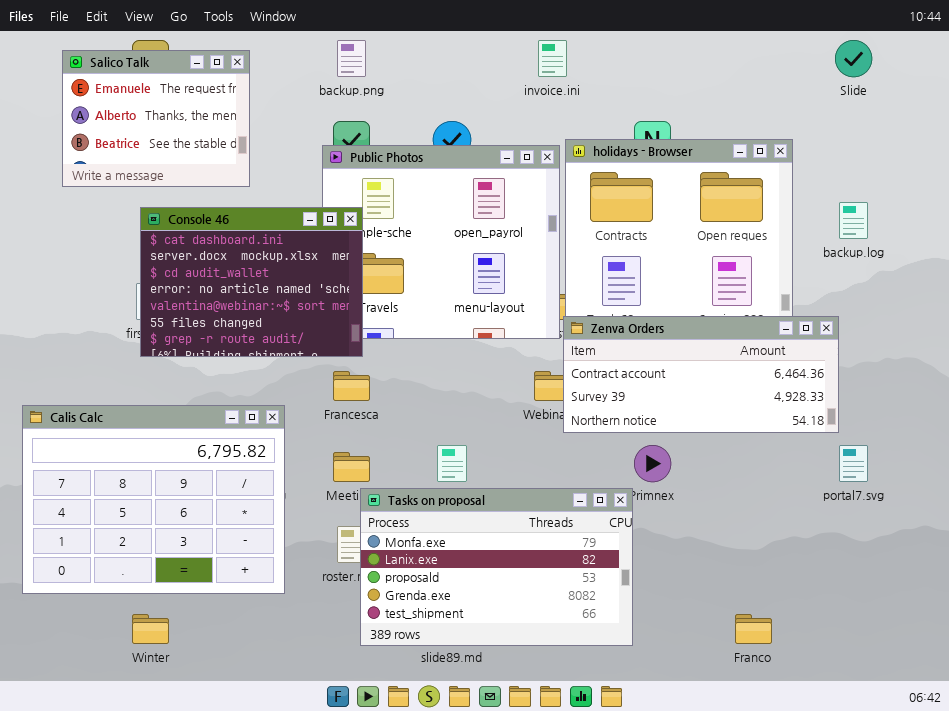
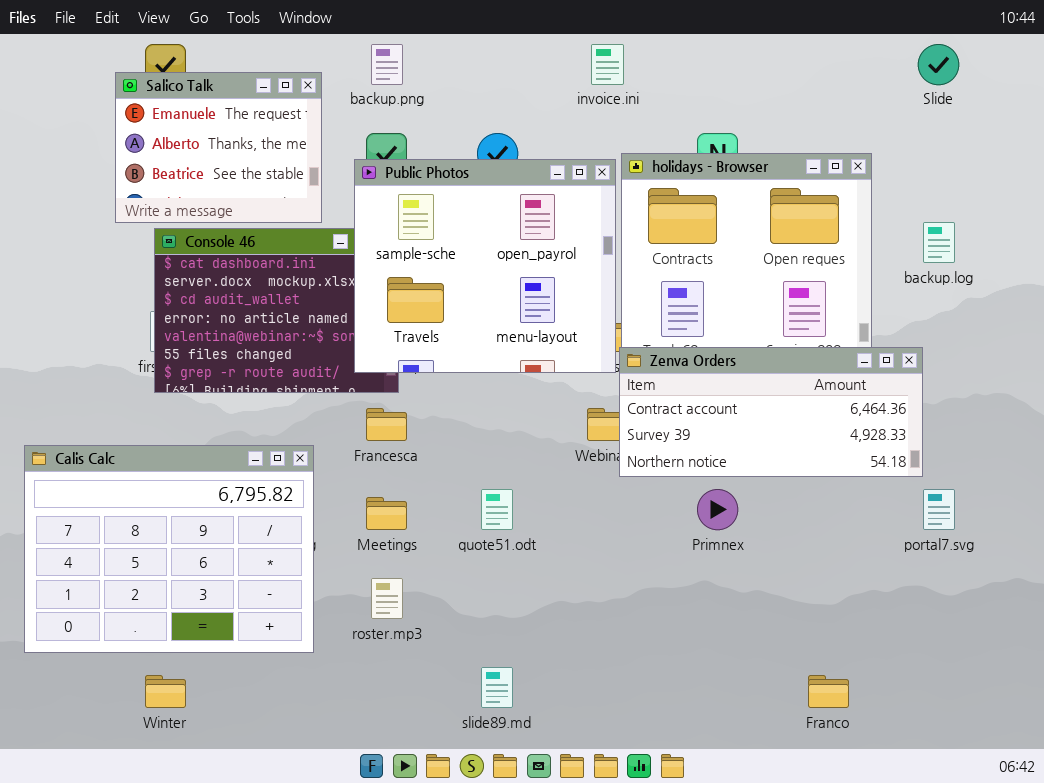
Salico Talk: [62,50,250,187] -> [115,72,322,223], moved
Public Photos: [322,145,560,339] -> [354,159,616,373], raised
Tasks on proposal: [360,488,633,646] -> none, closed

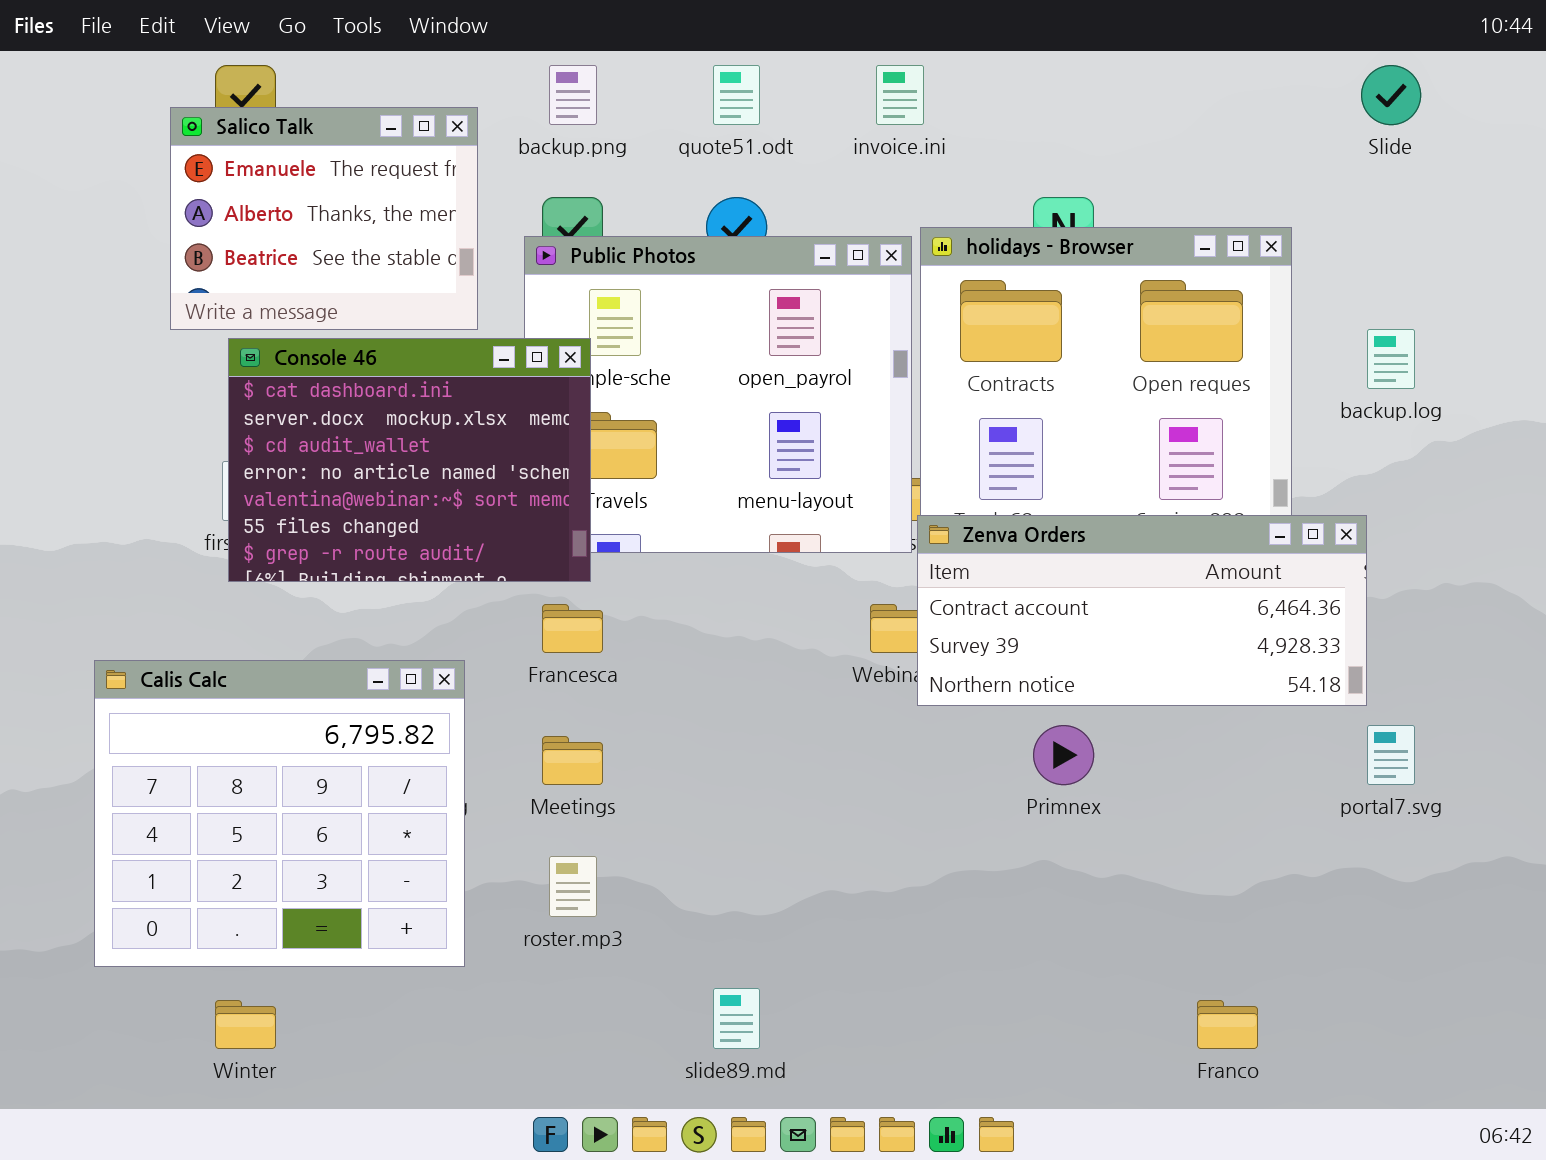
Console 46: [154,228,399,393] -> [228,338,591,582], raised
Calis Calc: [24,445,314,653] -> [94,660,465,967], resized
quote51.odt: [481,489,513,530] -> [713,65,760,125], moved

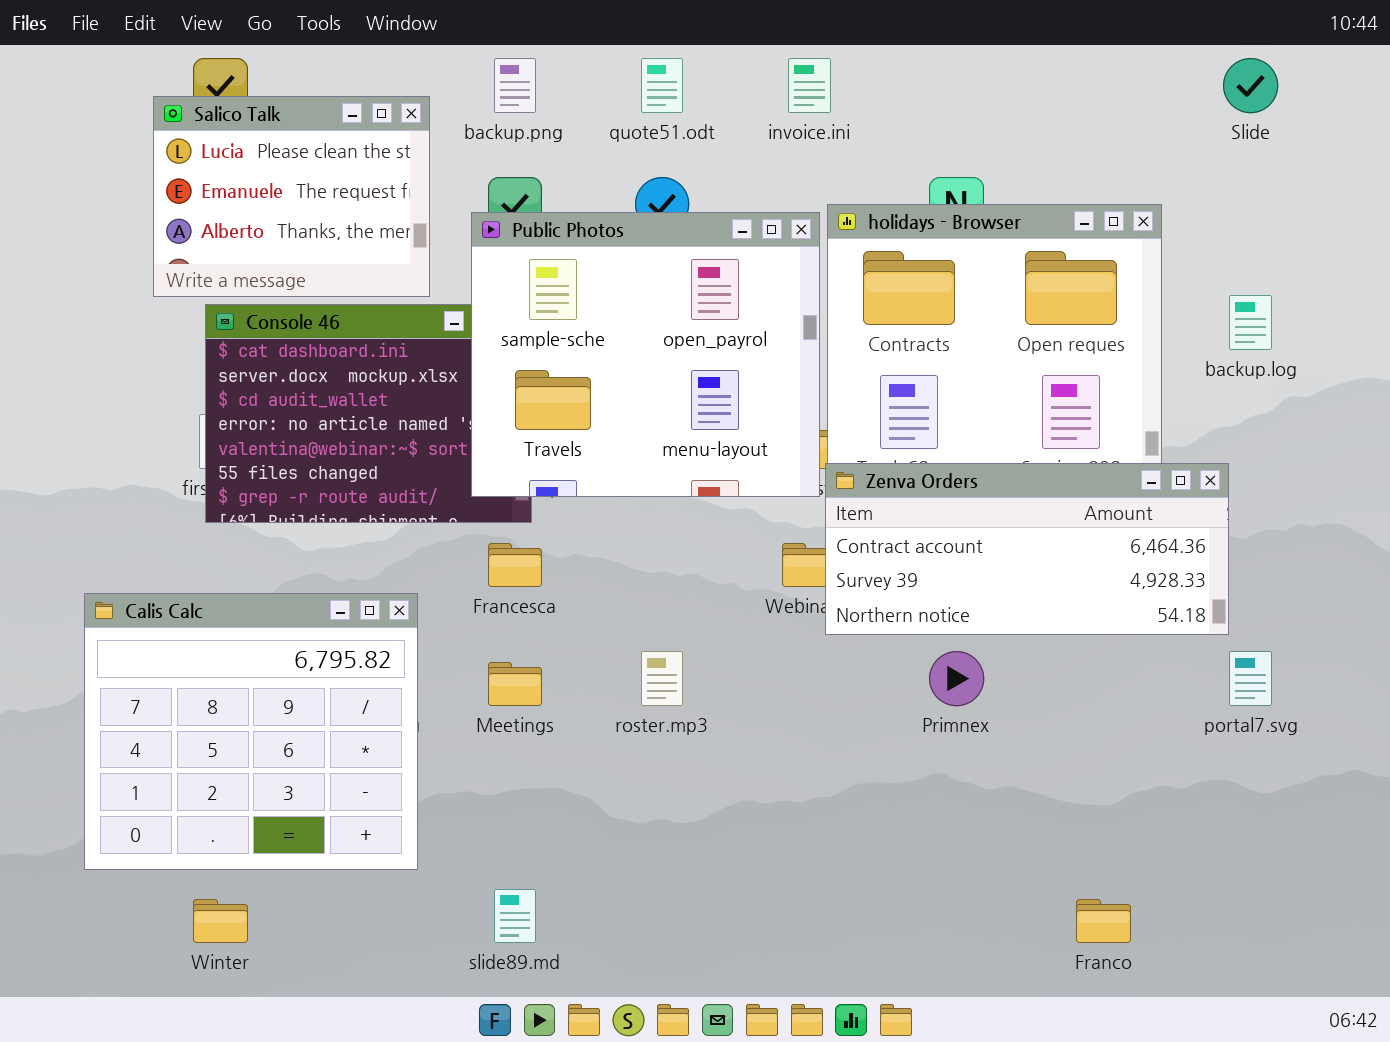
Salico Talk: [170,107,478,330] -> [153,96,430,297], scrolled up 1 row
Public Photos: [524,236,912,553] -> [471,212,820,497], raised
roster.mp3: [549,856,597,917] -> [641,651,683,706], moved
slide89.md: [713,988,760,1049] -> [494,889,536,943], moved

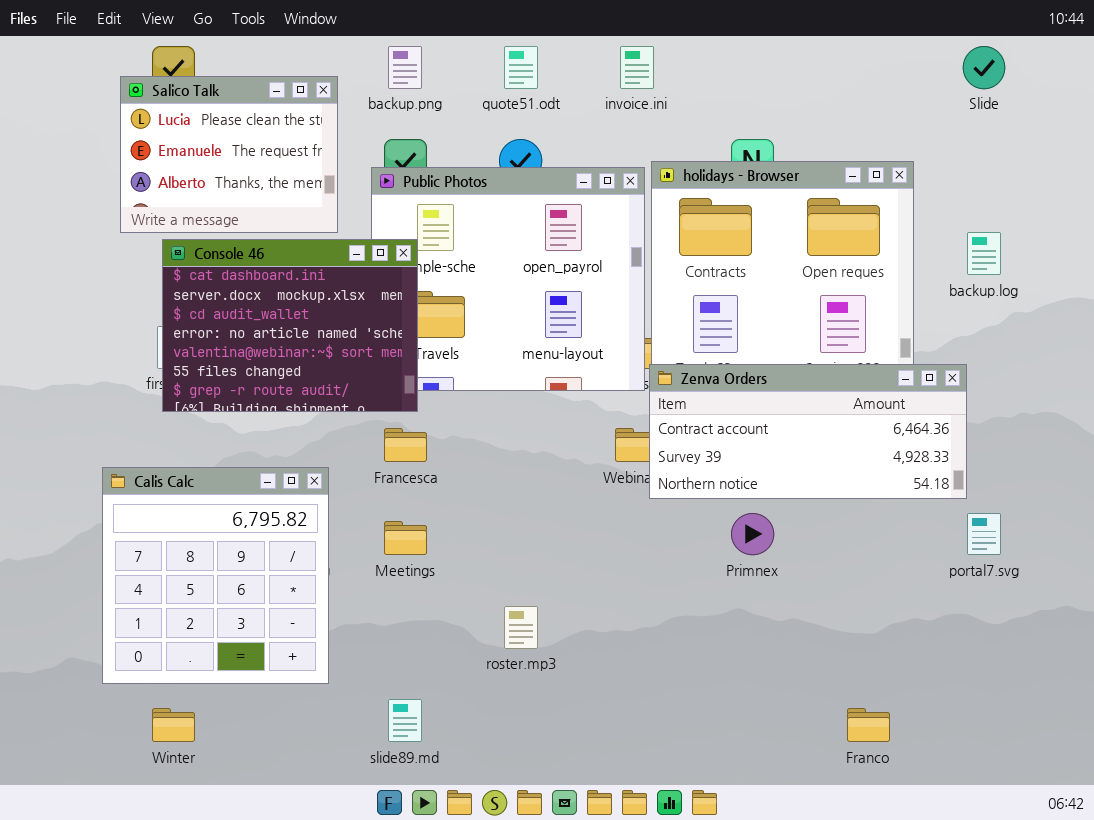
Console 46: [205,304,532,523] -> [162,239,418,412], raised
Calis Calc: [84,593,418,870] -> [102,467,329,684], resized
roster.mp3: [641,651,683,706] -> [504,606,538,649], moved

